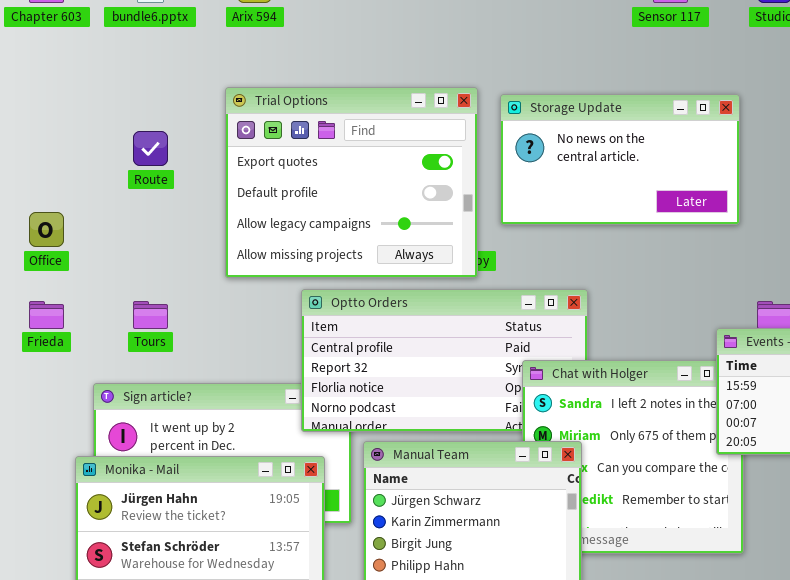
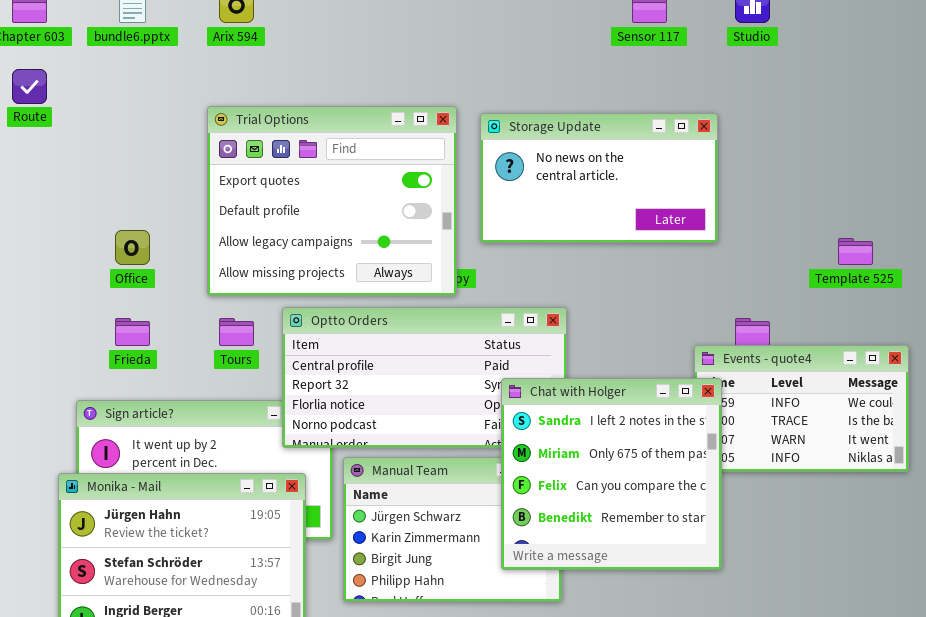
Route: [133,131,168,166] -> [12,69,47,104], moved
Office: [29,212,64,247] -> [115,230,150,265], moved
Frieda: [29,301,64,329] -> [115,318,150,346], moved
Tours: [133,301,168,329] -> [219,318,254,346], moved
Chat with Holger: [522,360,744,554] -> [501,378,722,570], raised

